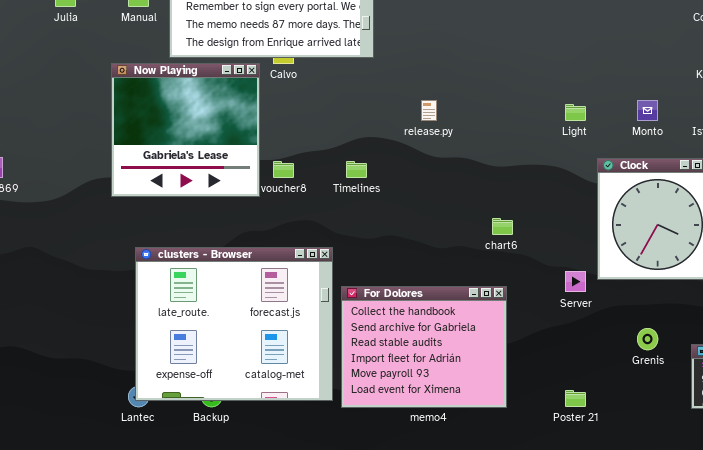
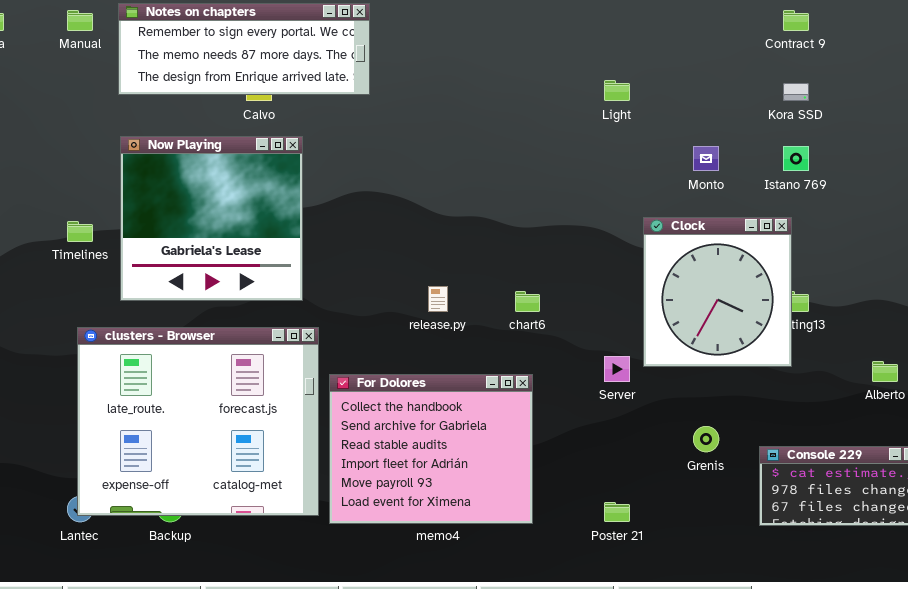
Now Playing: [111,63,260,197] -> [120,136,303,301], moved
release.py: [421,100,437,121] -> [428,286,448,312], moved
Light: [565,104,586,121] -> [604,80,630,101], moved
Timelines: [346,161,367,178] -> [67,221,93,242], moved

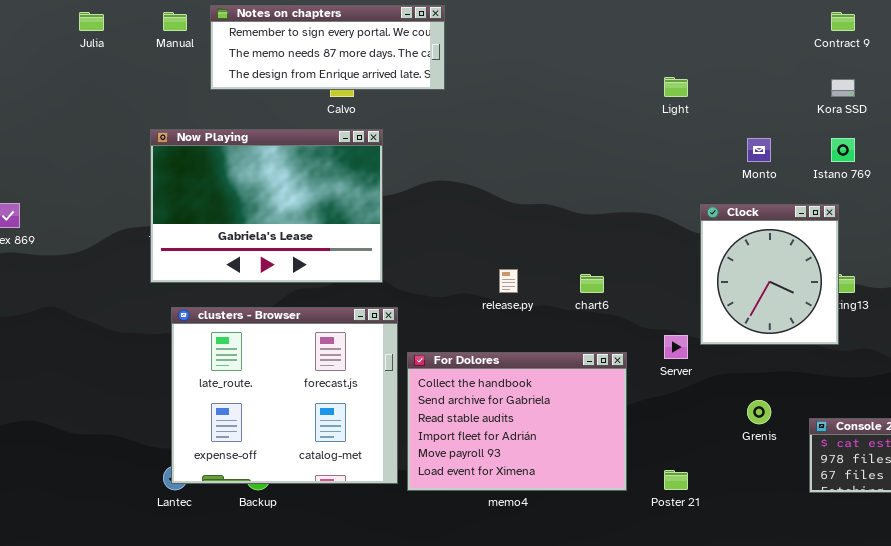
Now Playing: [120,136,303,301] -> [150,129,383,283], resized
For Dolores: [329,374,533,524] -> [407,352,627,491], resized

